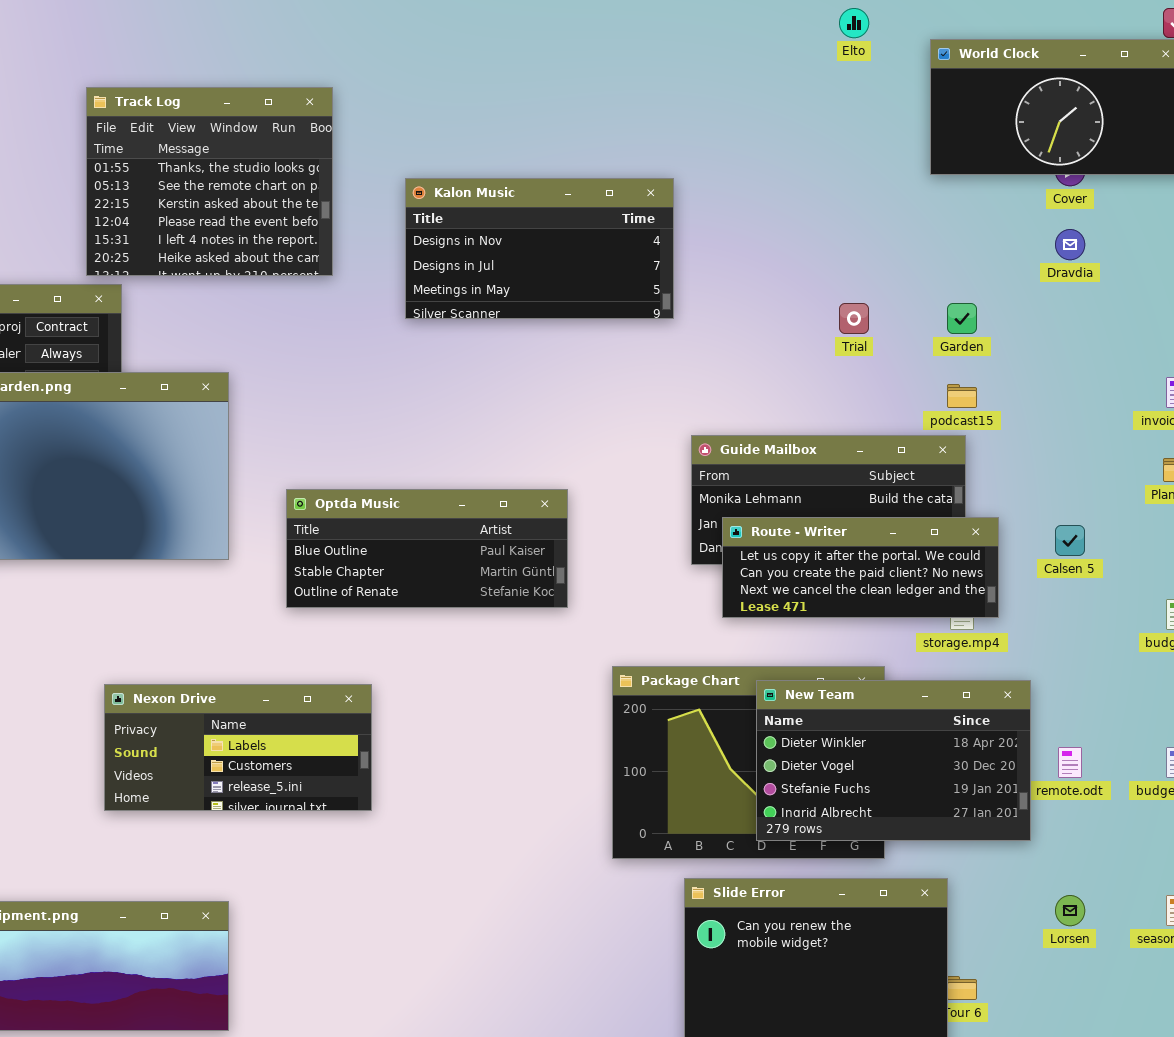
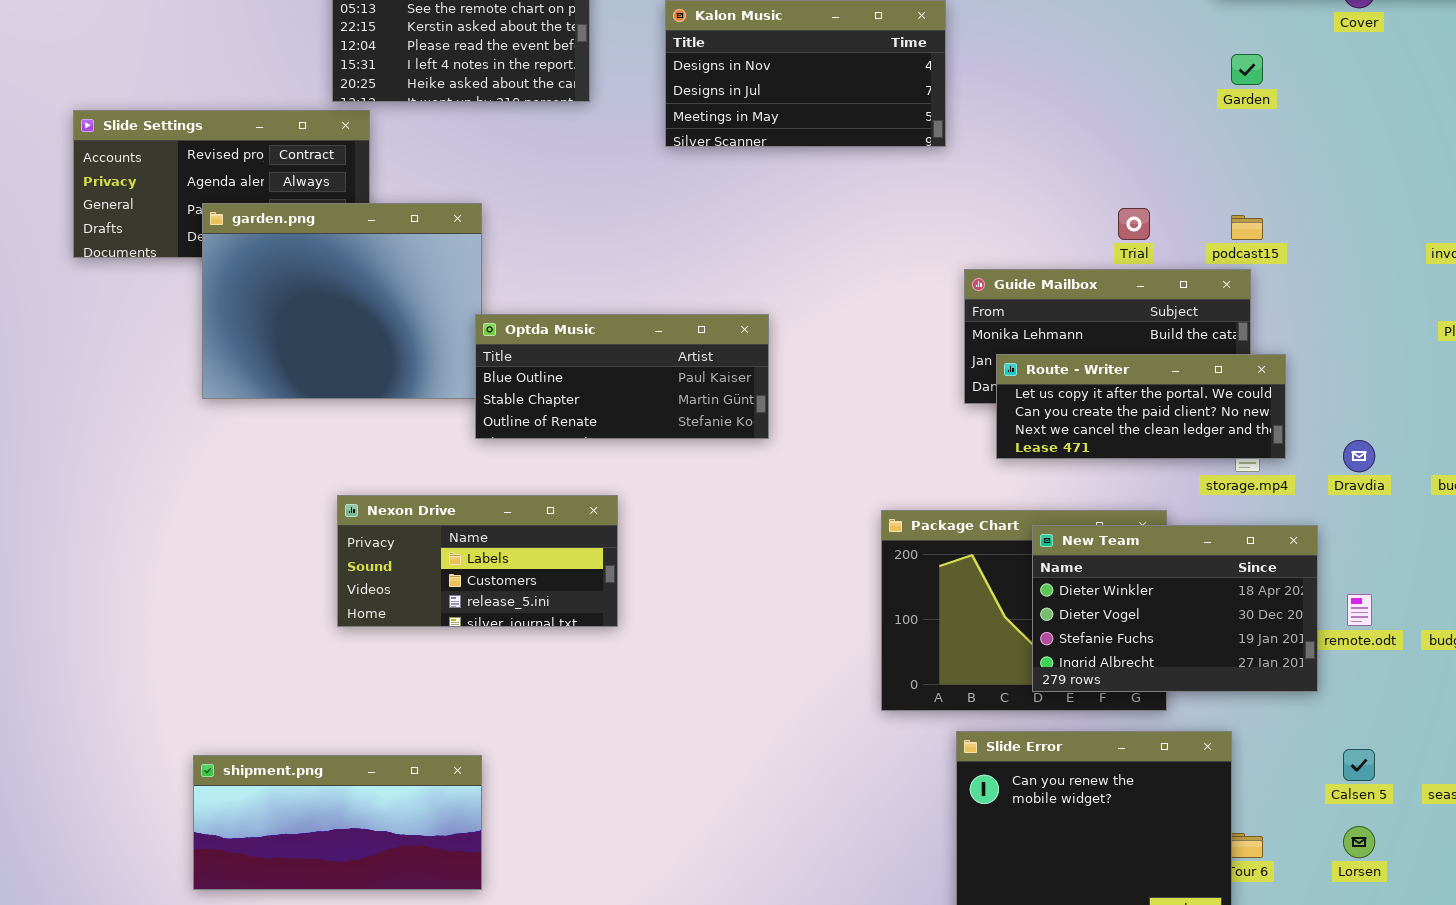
Dravdia: [1055,229,1085,260] -> [1343,440,1375,472], moved
Trial: [839,303,869,334] -> [1118,208,1150,240], moved
Garden: [947,303,977,334] -> [1231,54,1263,85], moved
Optda Music: [286,489,568,608] -> [475,314,769,439], moved
Calsen 5: [1055,525,1085,556] -> [1343,749,1375,781], moved
Nexon Drive: [104,684,372,811] -> [337,495,618,627], moved
Lorsen: [1055,895,1085,926] -> [1343,826,1375,858], moved

